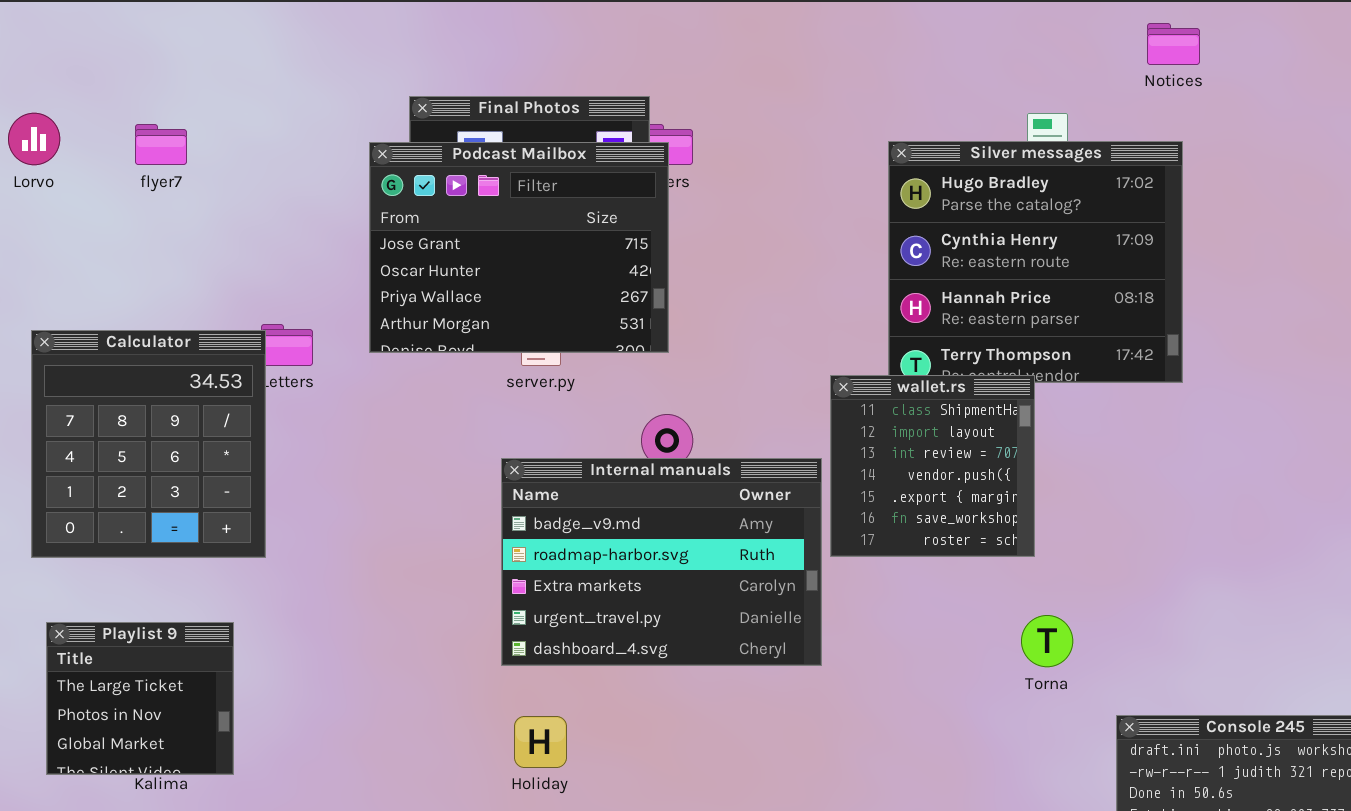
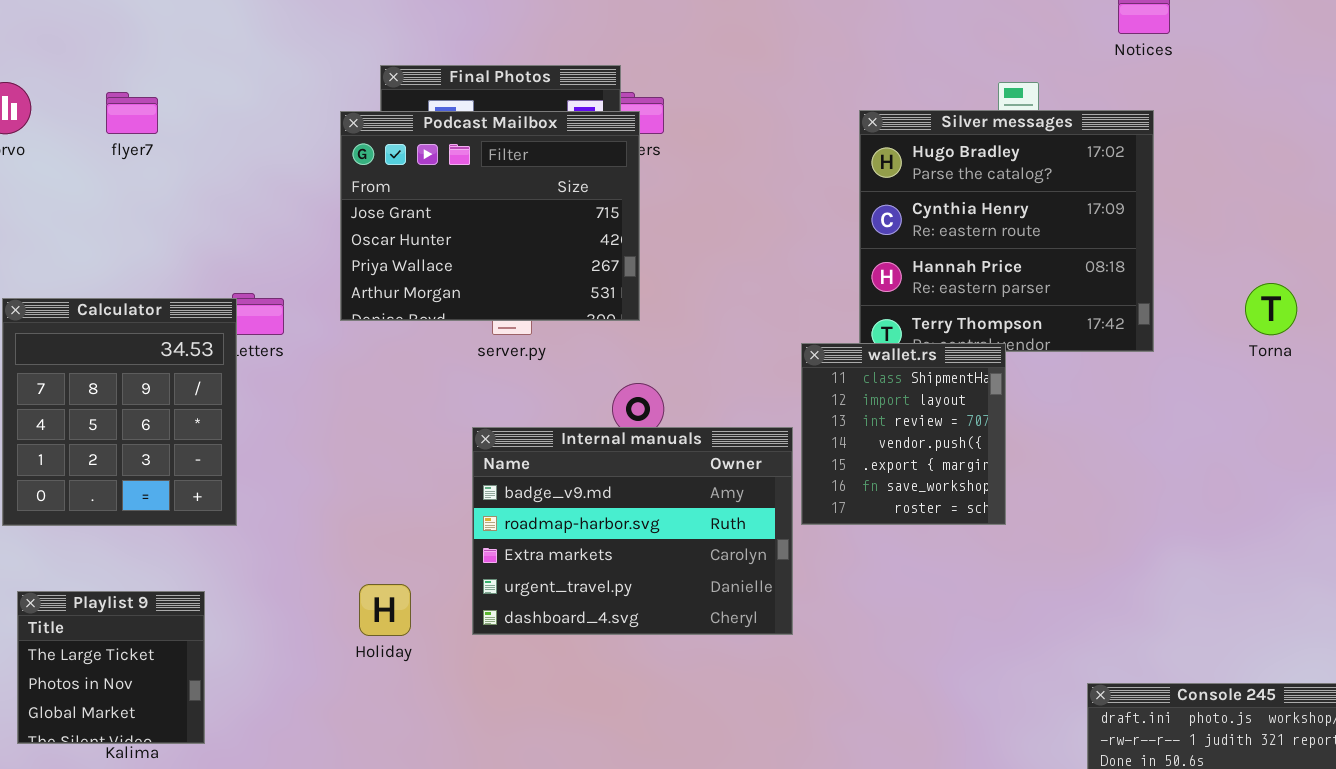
Torna: [1021,615,1073,667] -> [1245,283,1297,335], moved
Holiday: [514,716,567,768] -> [359,584,411,636], moved

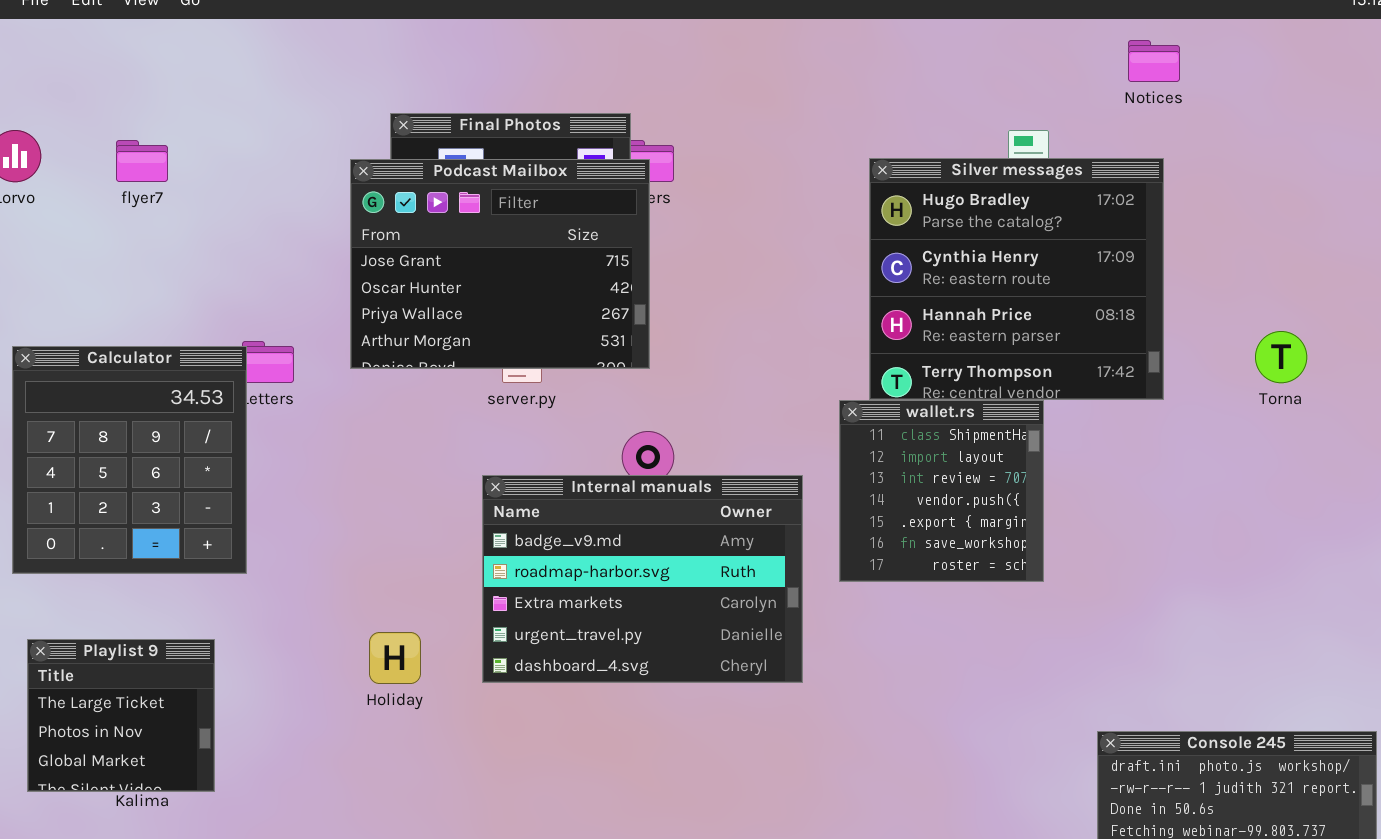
wallet.rs: [801,343,1006,525] -> [839,400,1044,582], moved

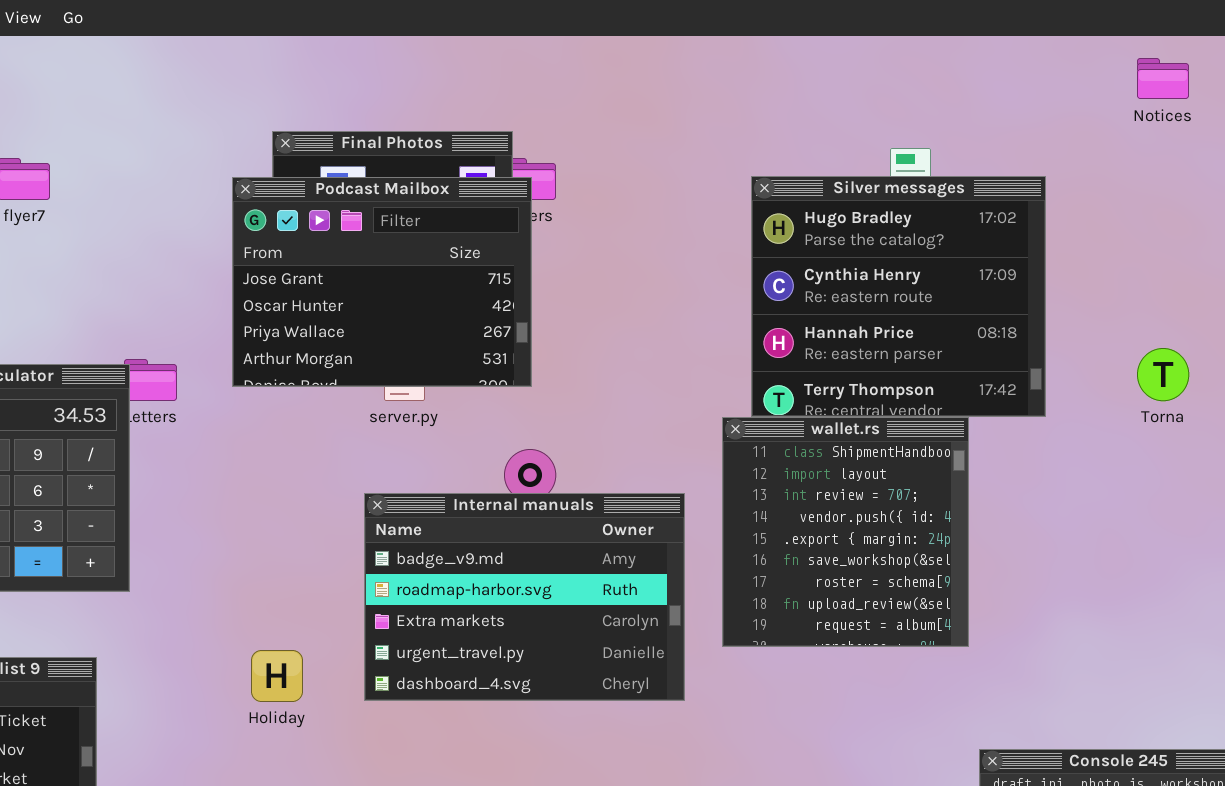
Notices: [1128,40,1180,82] -> [1137,58,1189,99], moved
wallet.rs: [839,400,1044,582] -> [722,417,969,647], resized

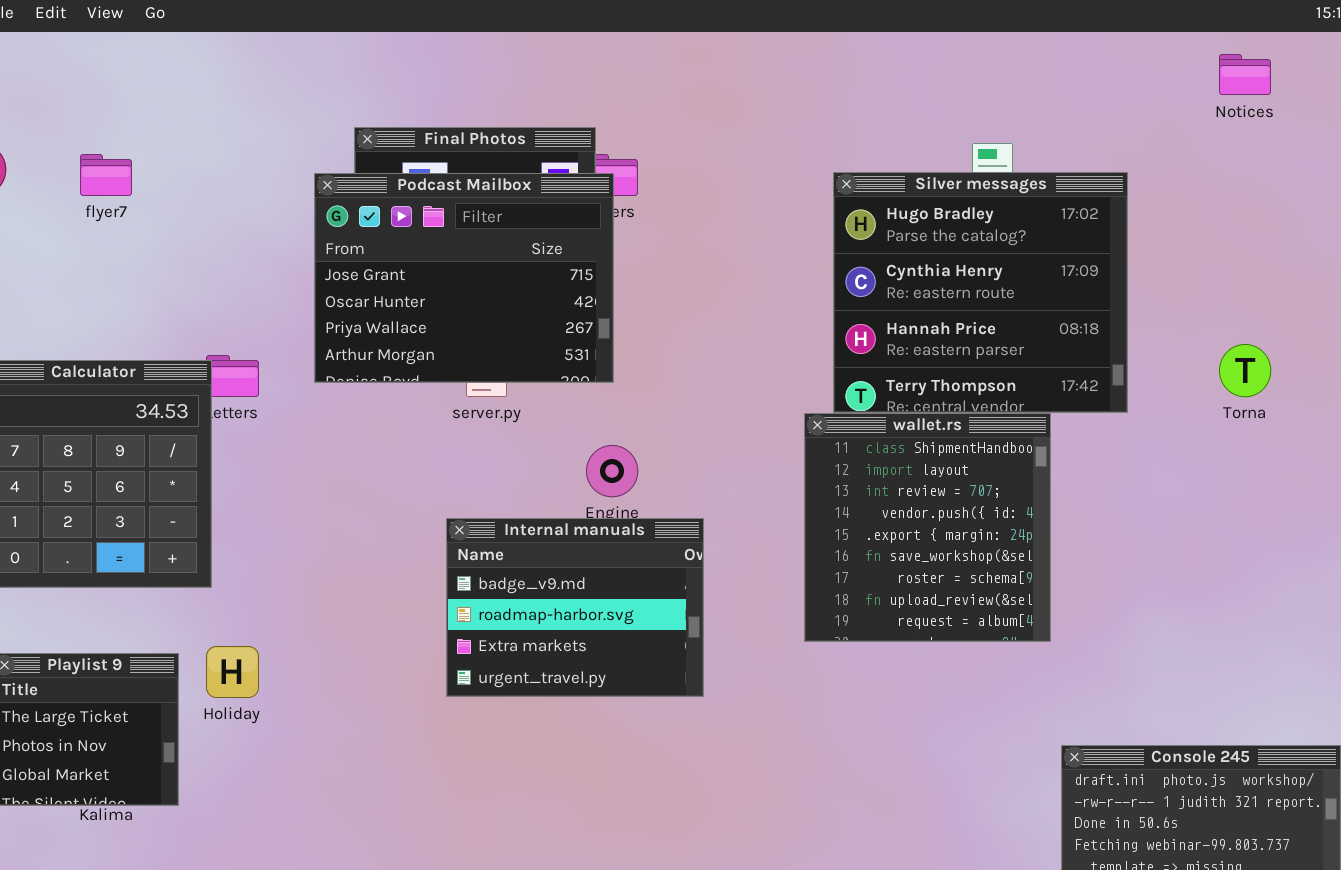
Internal manuals: [364,493,685,701] -> [446,518,704,697], resized
Holiday: [251,650,303,702] -> [206,646,259,698], moved

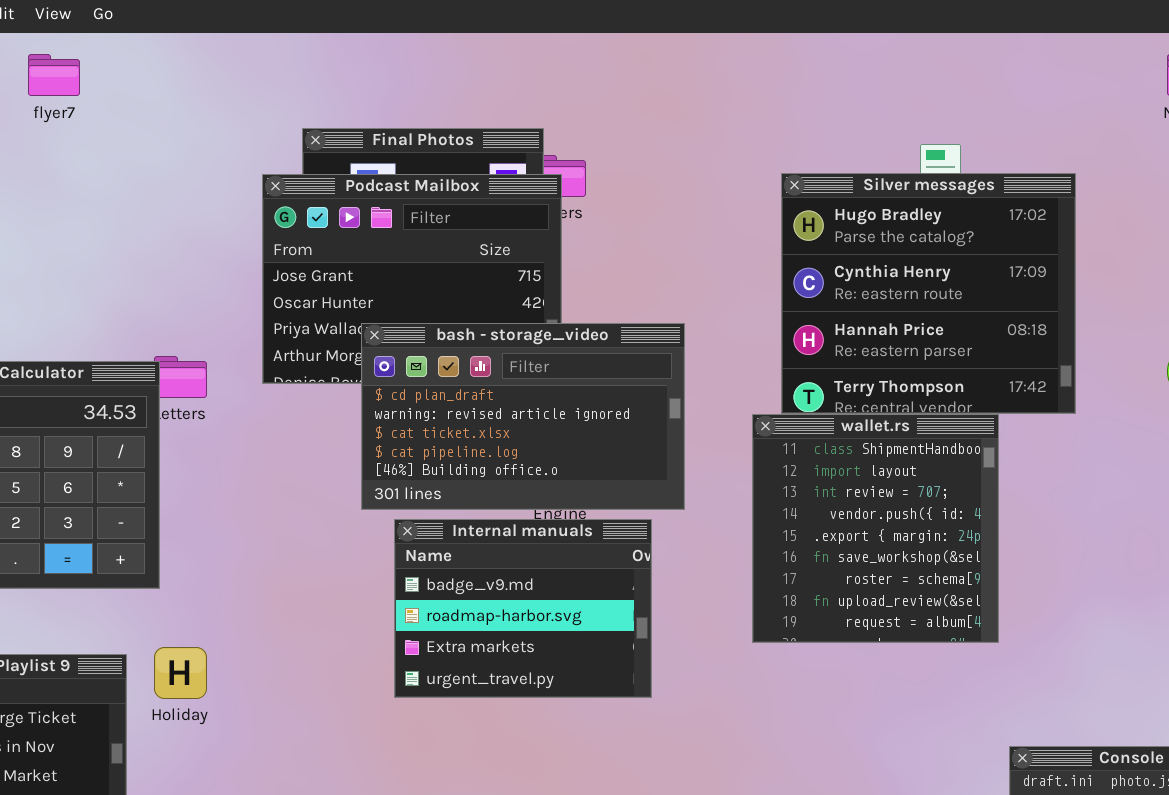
flyer7: [80,154,132,196] -> [28,54,80,96], moved
bash - storage_video: none -> [361,323,685,510], opened

